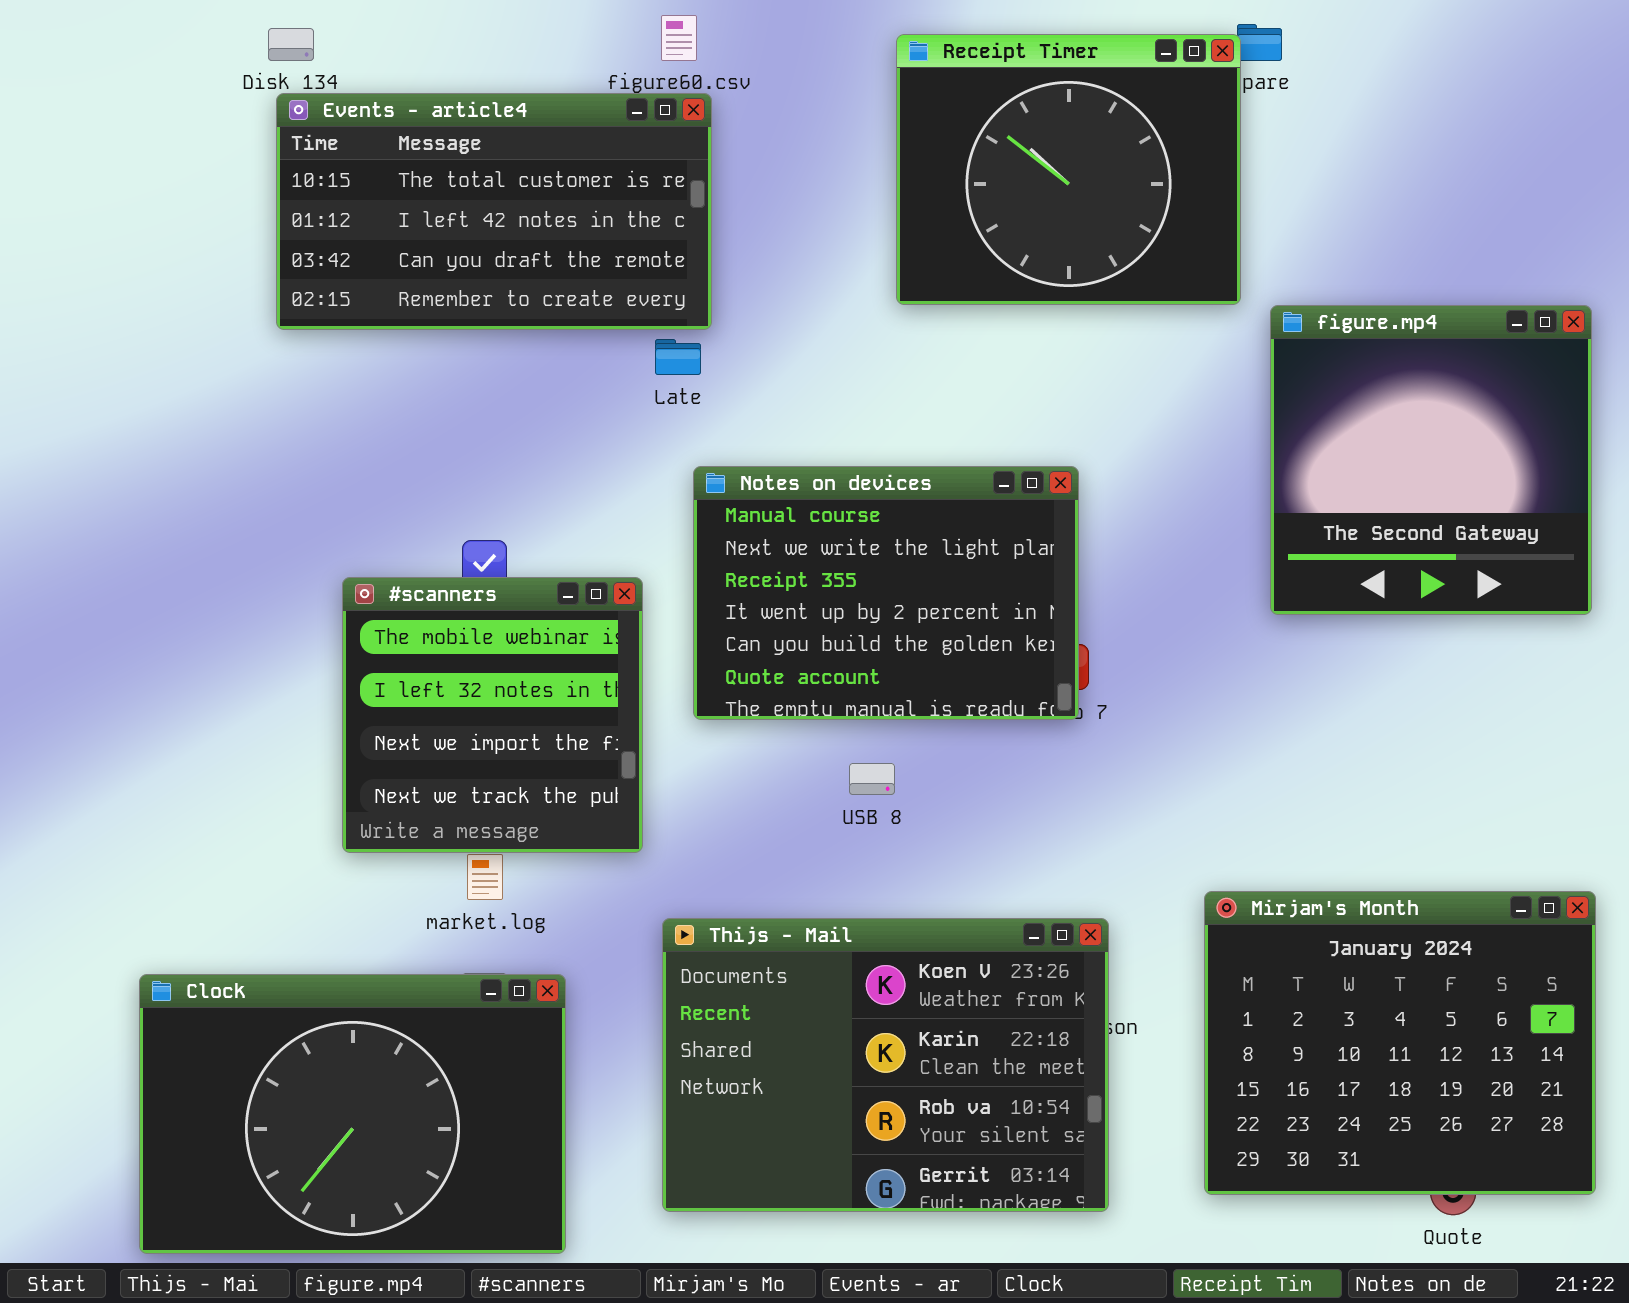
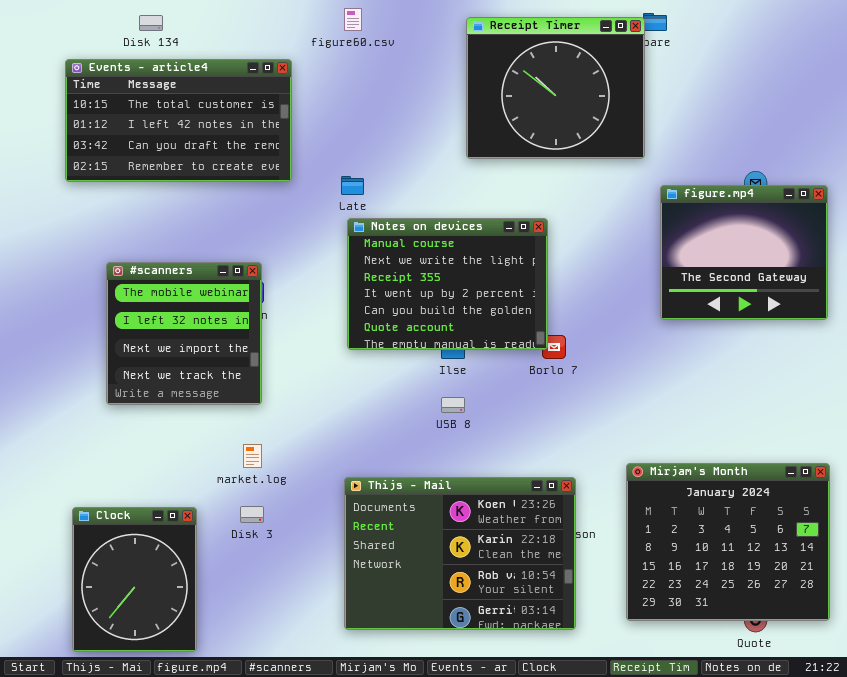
Events - article4: [276,93,712,330] -> [65,59,292,182], moved
figure.mp4: [1270,305,1592,615] -> [660,185,828,320], resized
Notes on devices: [693,466,1079,720] -> [347,218,548,350], moved
#scanners: [342,577,643,853] -> [106,262,262,405], moved
Clock: [139,974,566,1254] -> [72,507,197,652], resized

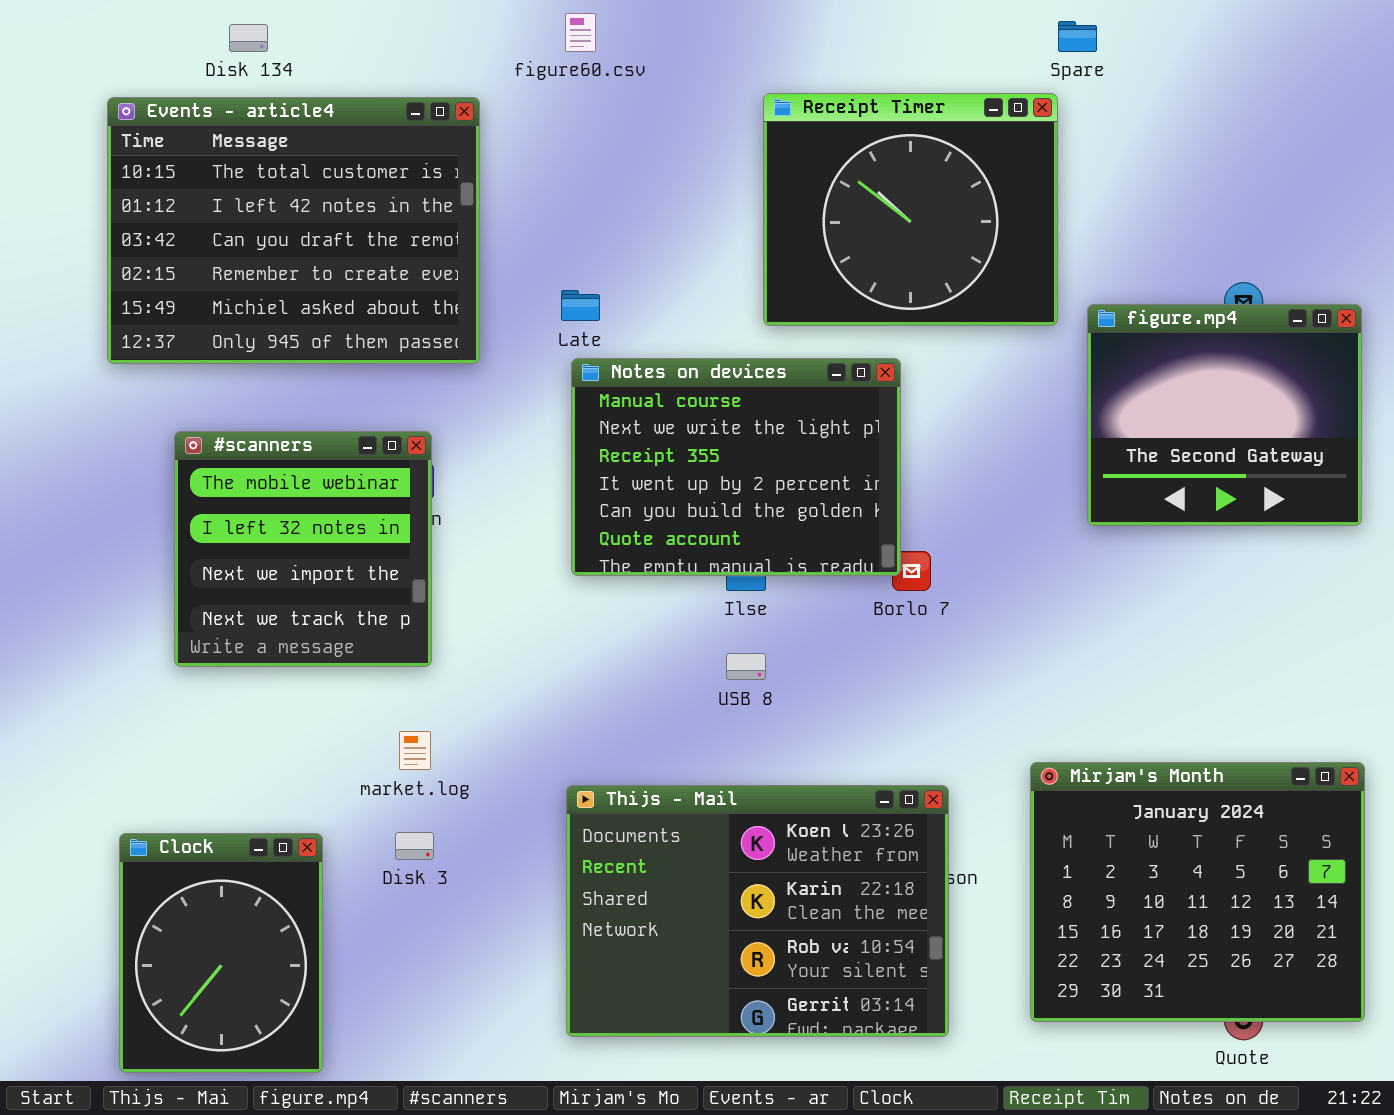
Receipt Timer: [466,17,645,159] -> [763,93,1058,326], moved
Events - article4: [65,59,292,182] -> [107,97,480,364], resized

